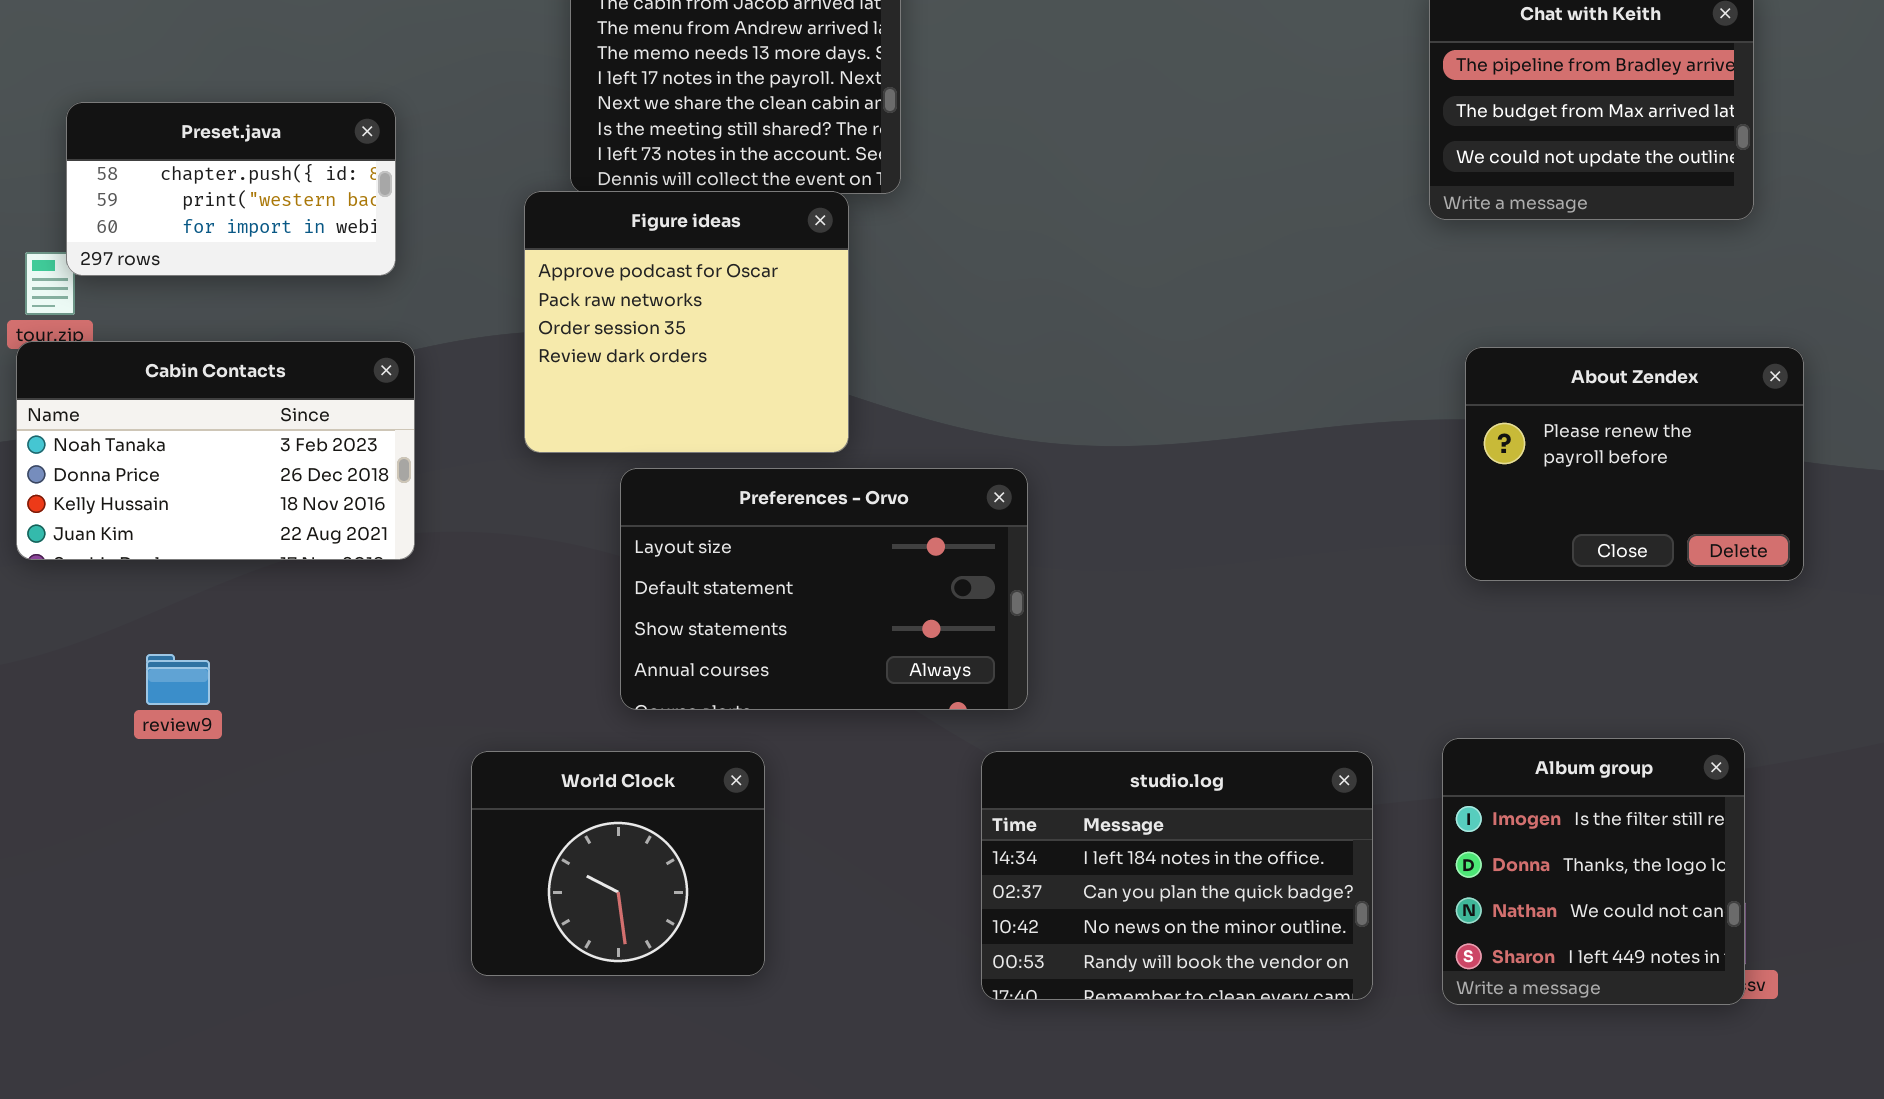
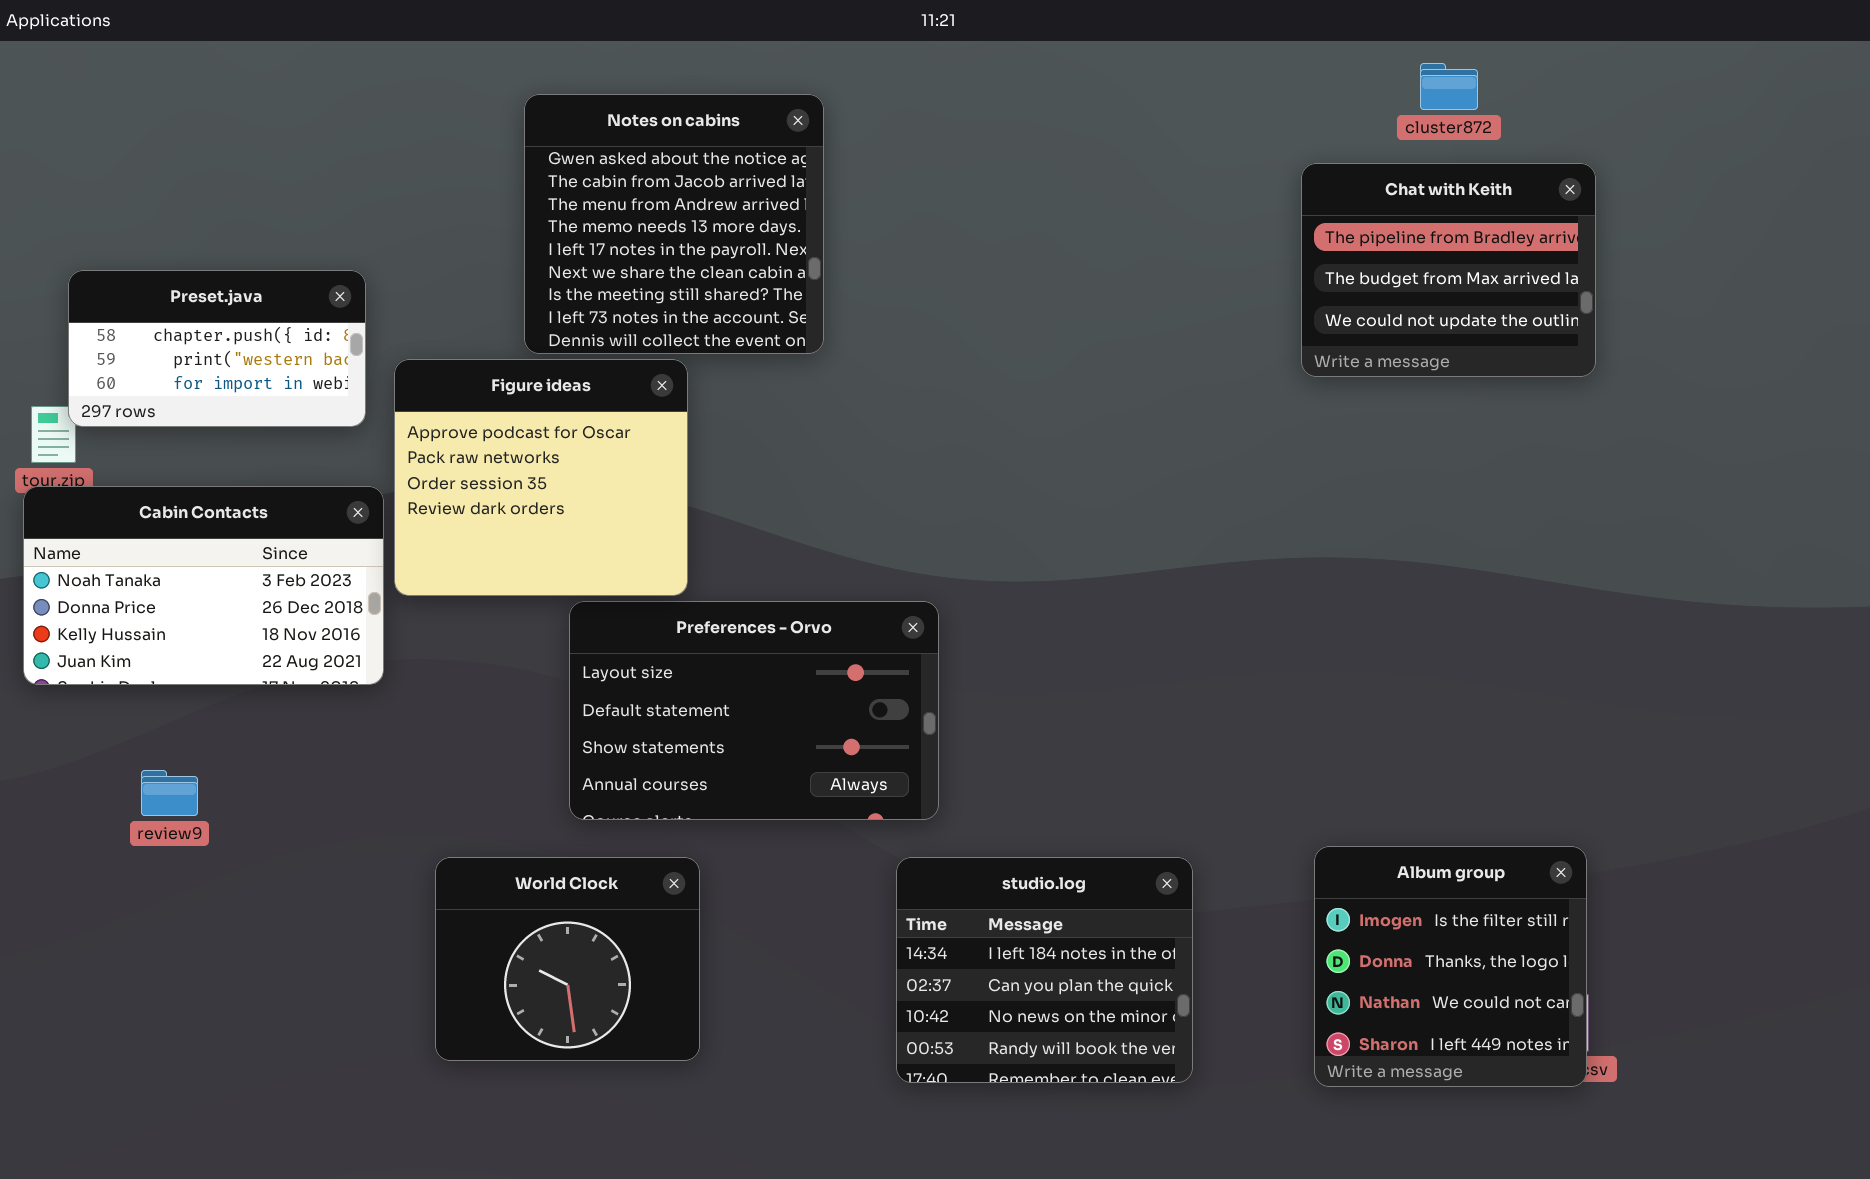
Figure ideas: [524,191,849,453] -> [394,359,688,596], moved
About Zendex: [1465,347,1804,581] -> none, closed
studio.log: [981,751,1373,1000] -> [896,857,1193,1083], resized

